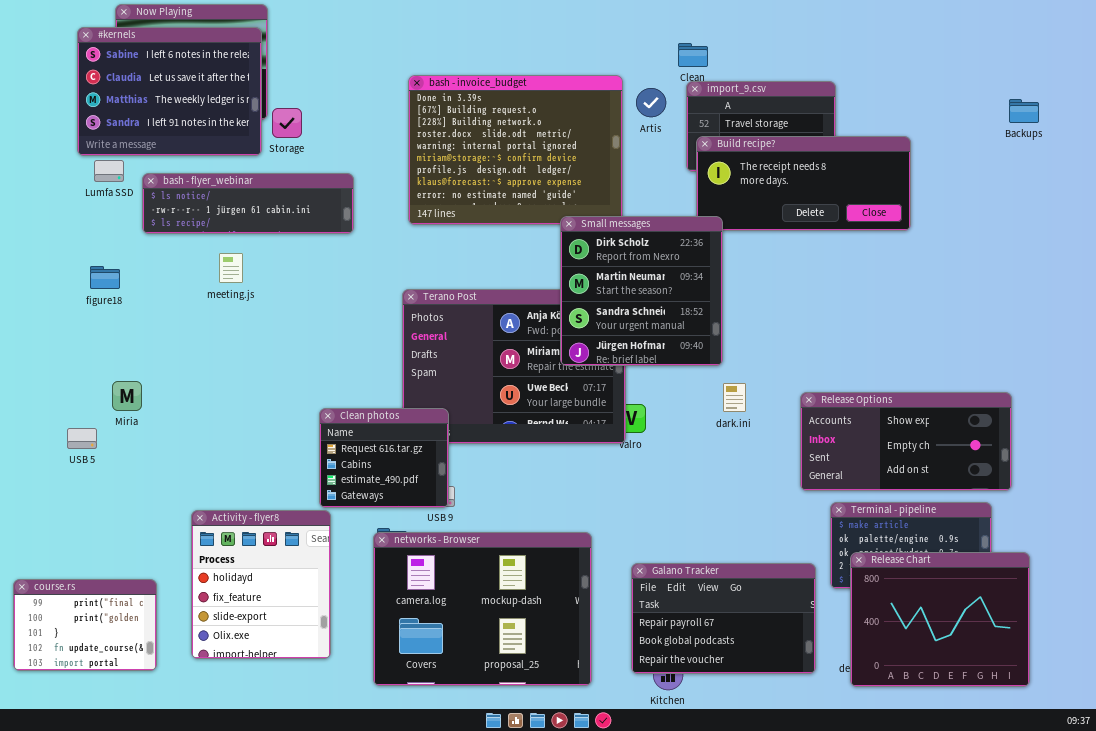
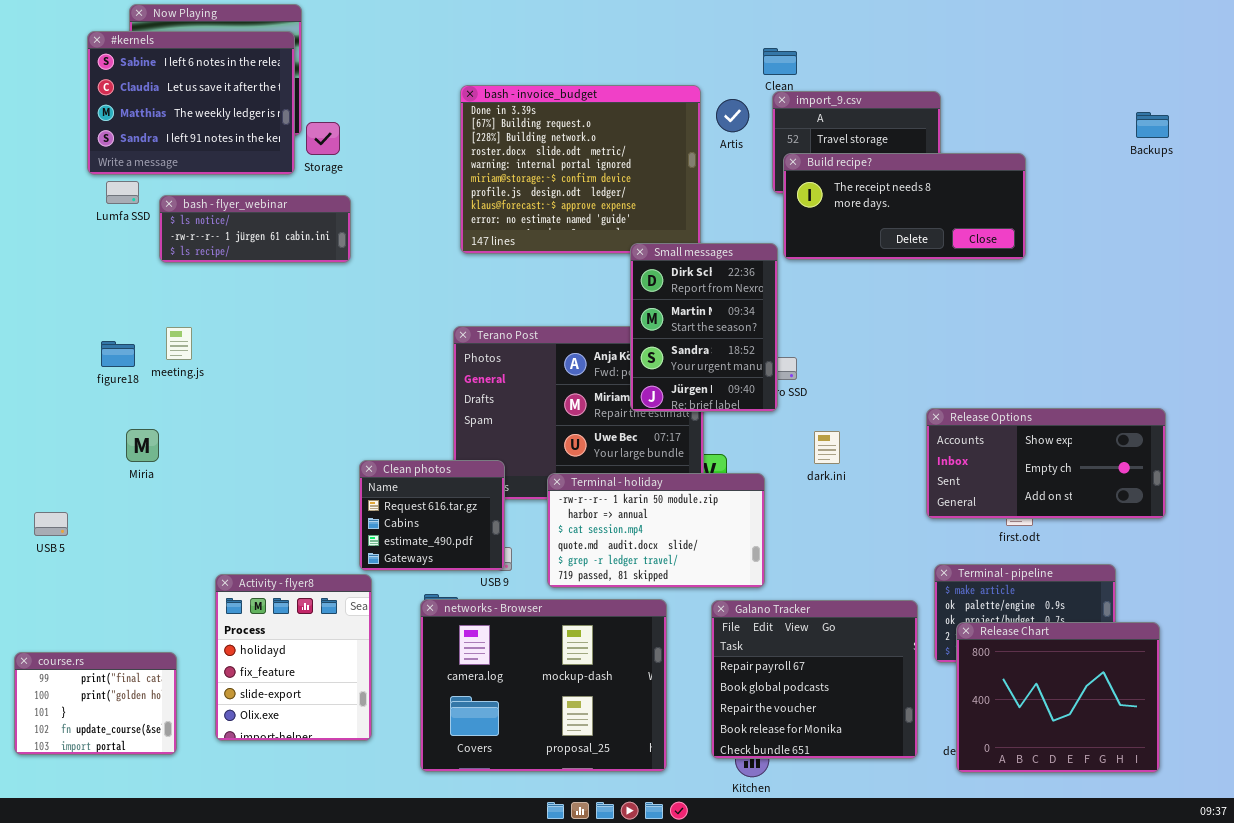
bash - flyer_webinar: [142,173,354,234] -> [159,195,351,263], resized
Small messages: [560,216,723,366] -> [630,243,778,412], resized
meeting.js: [219,253,243,283] -> [166,327,192,360], moved
figure18: [90,266,120,289] -> [101,341,135,367], moved
Release Options: [800,392,1012,491] -> [926,408,1166,519], moved
Terminal - holiday: none -> [547,473,765,588], opened
USB 5: [67,428,97,449] -> [34,512,68,536], moved
Galano Tracker: [631,563,816,674] -> [711,600,918,759], resized

